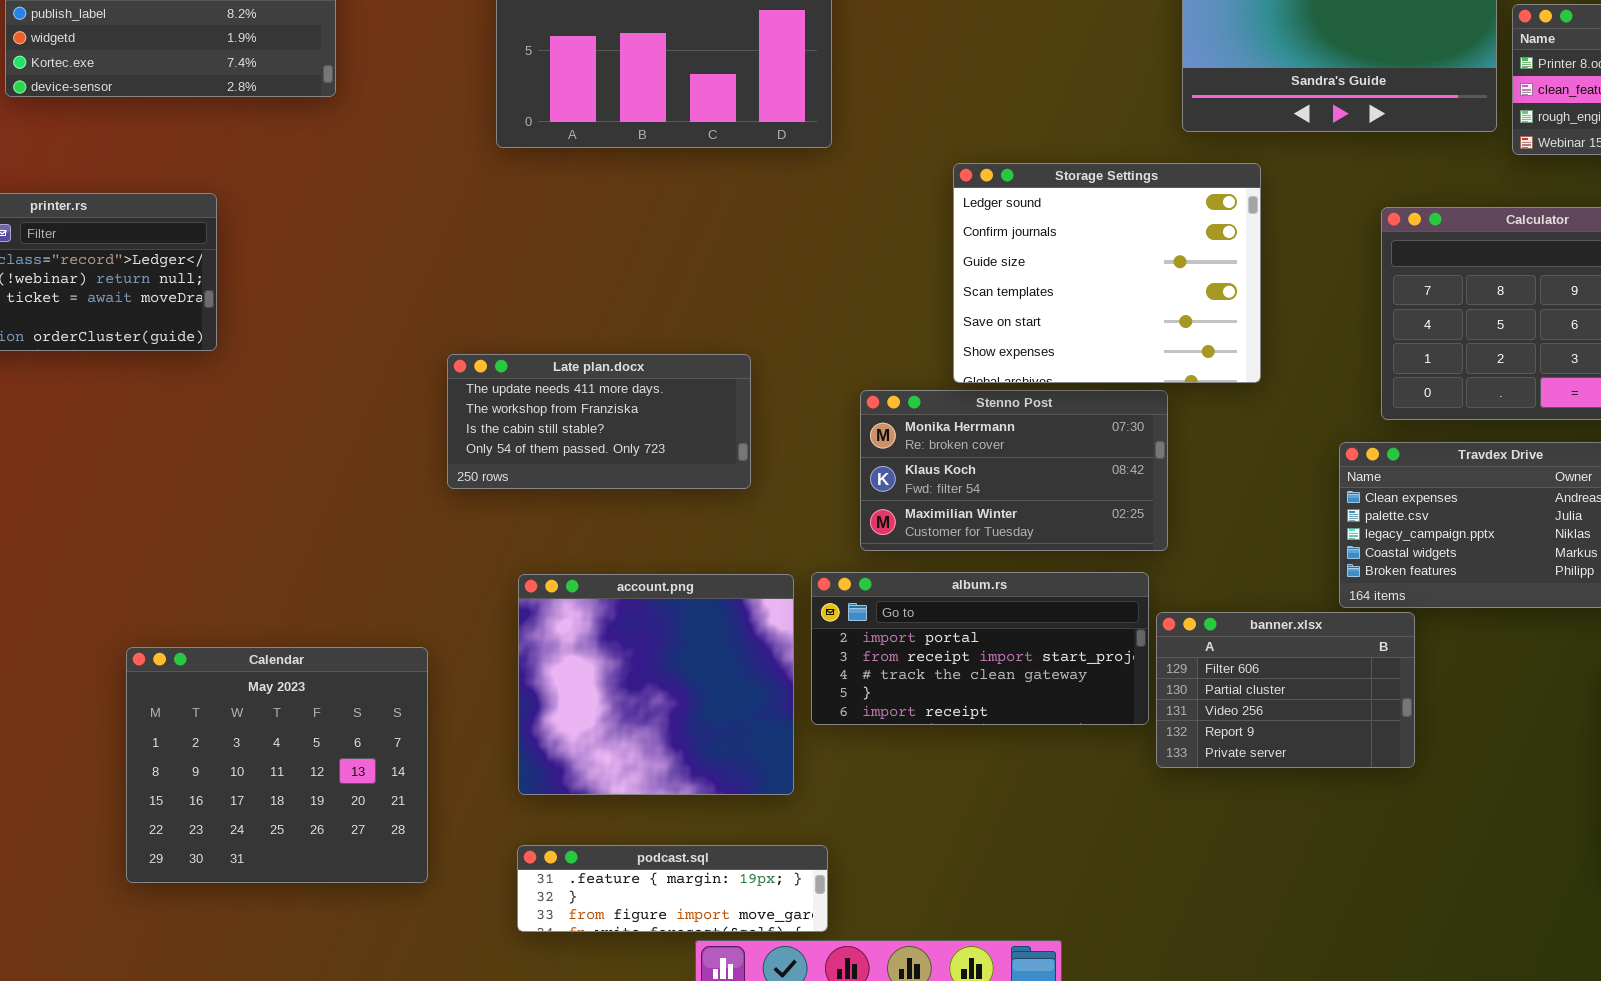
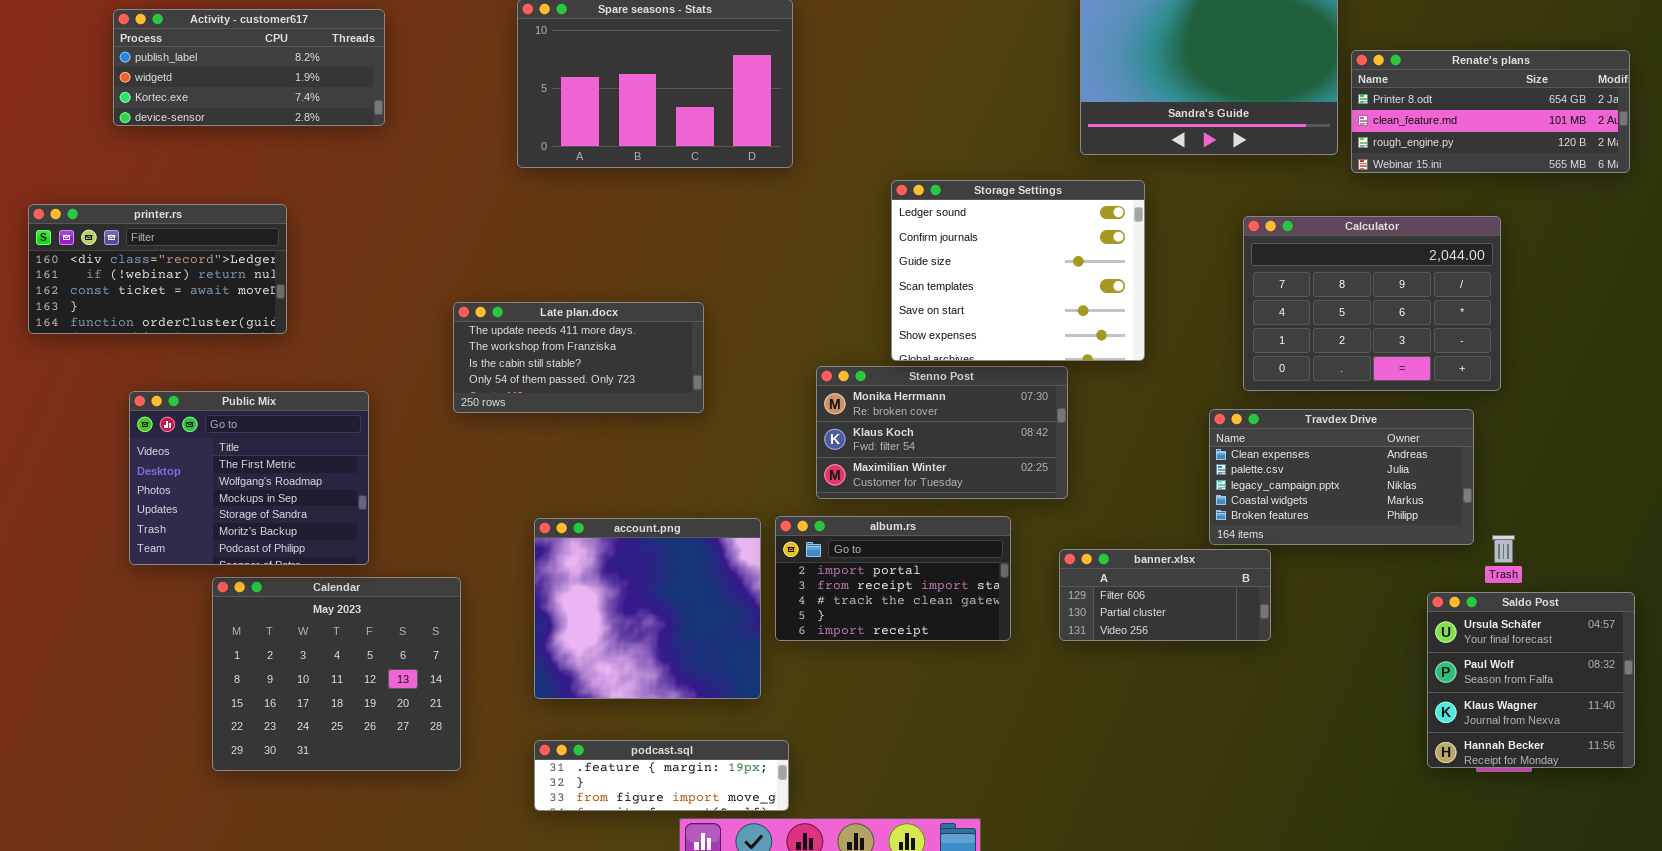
Late plan.docx: [447,354,751,489] -> [453,302,704,413], moved
Public Mix: none -> [129,391,369,565], opened
album.rs: [811,572,1149,725] -> [775,516,1011,641], resized
banner.xlsx: [1156,612,1415,768] -> [1059,549,1271,641], resized

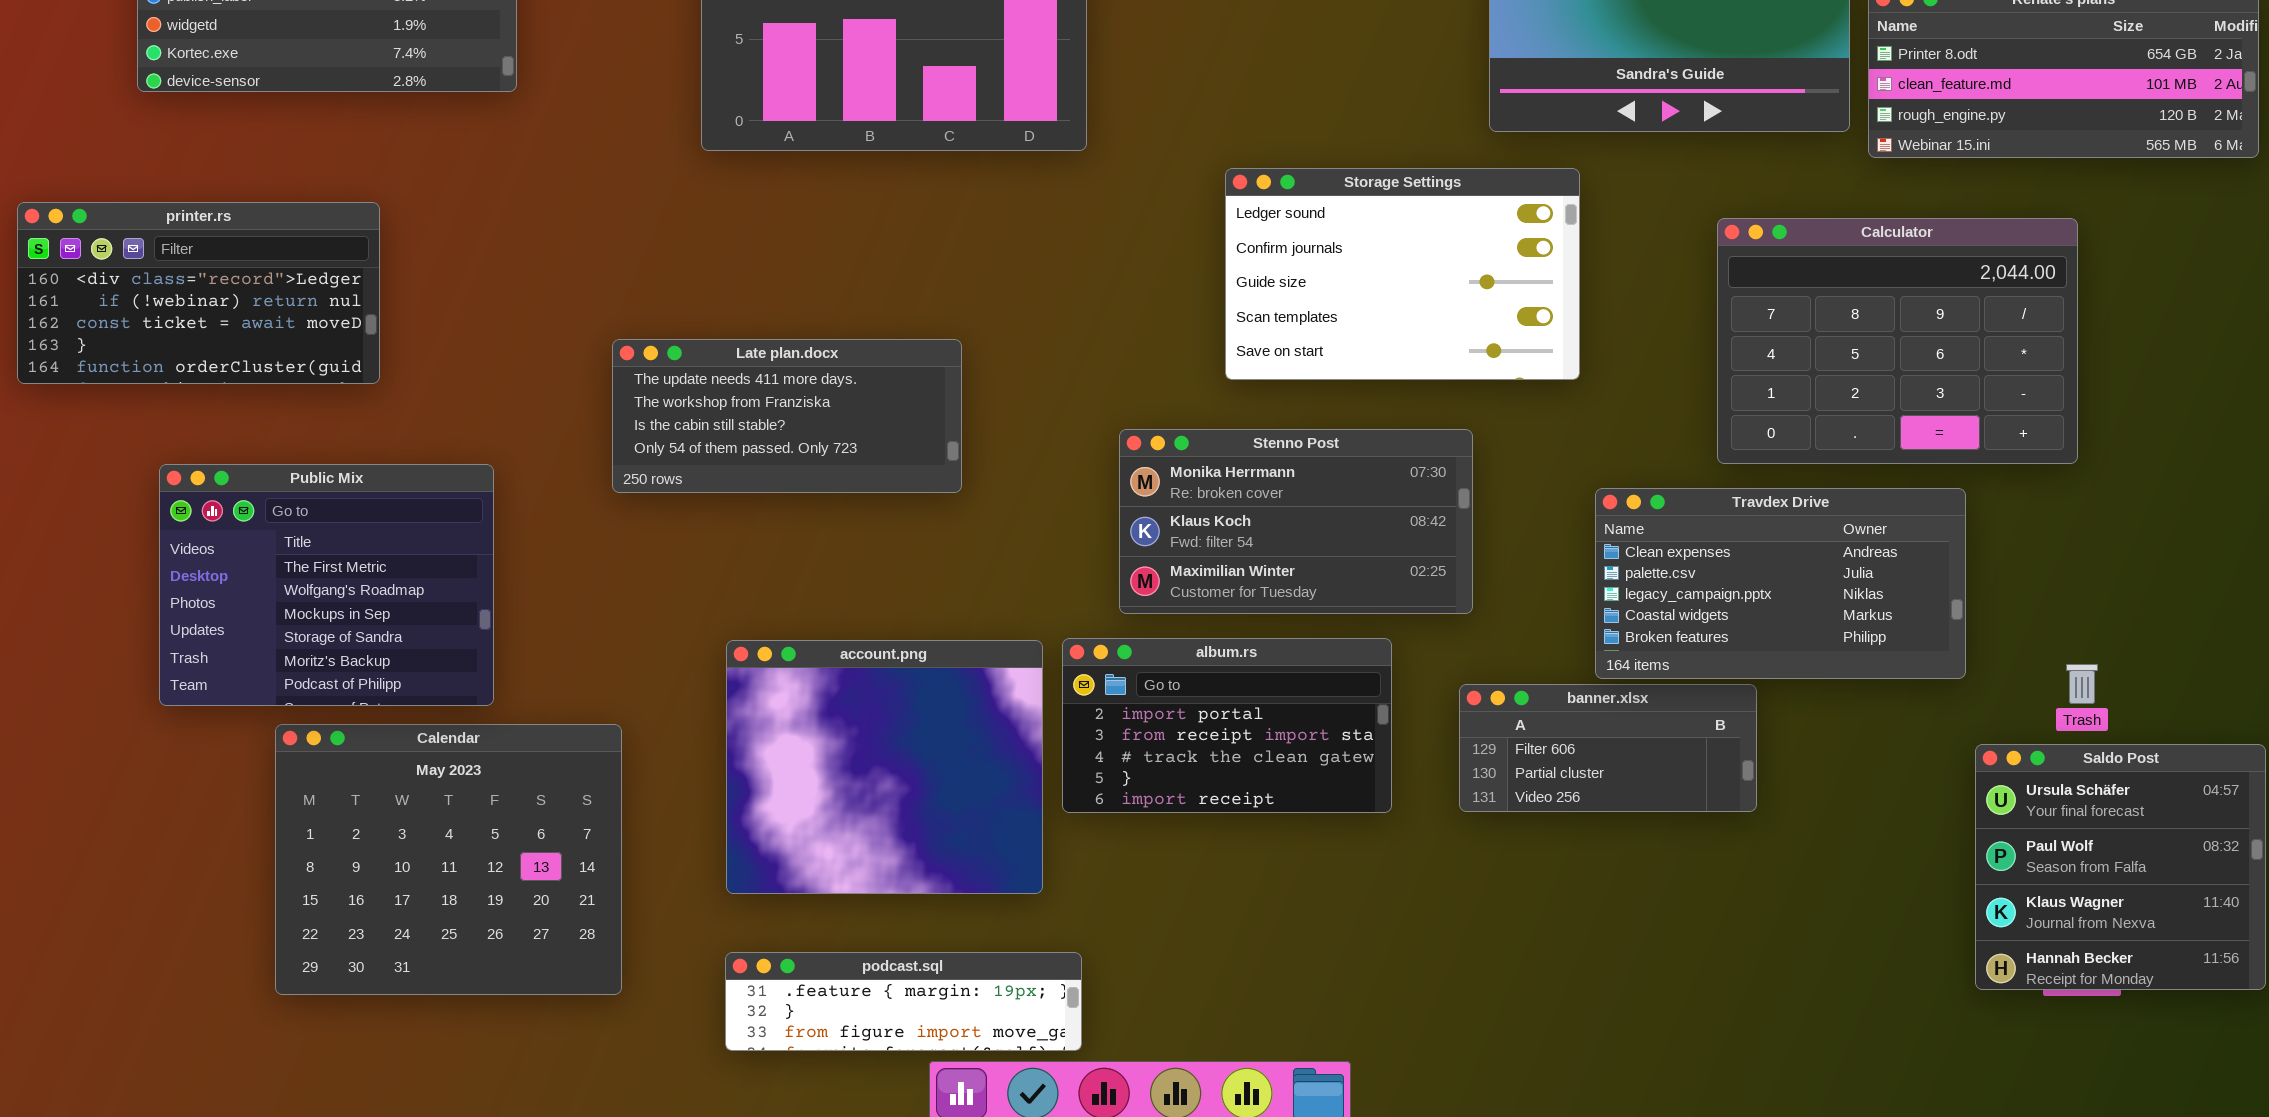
Storage Settings: [891,180,1145,361] -> [1225,168,1580,380], resized
Travdex Drive: [1209,409,1474,545] -> [1595,488,1966,679], moved

